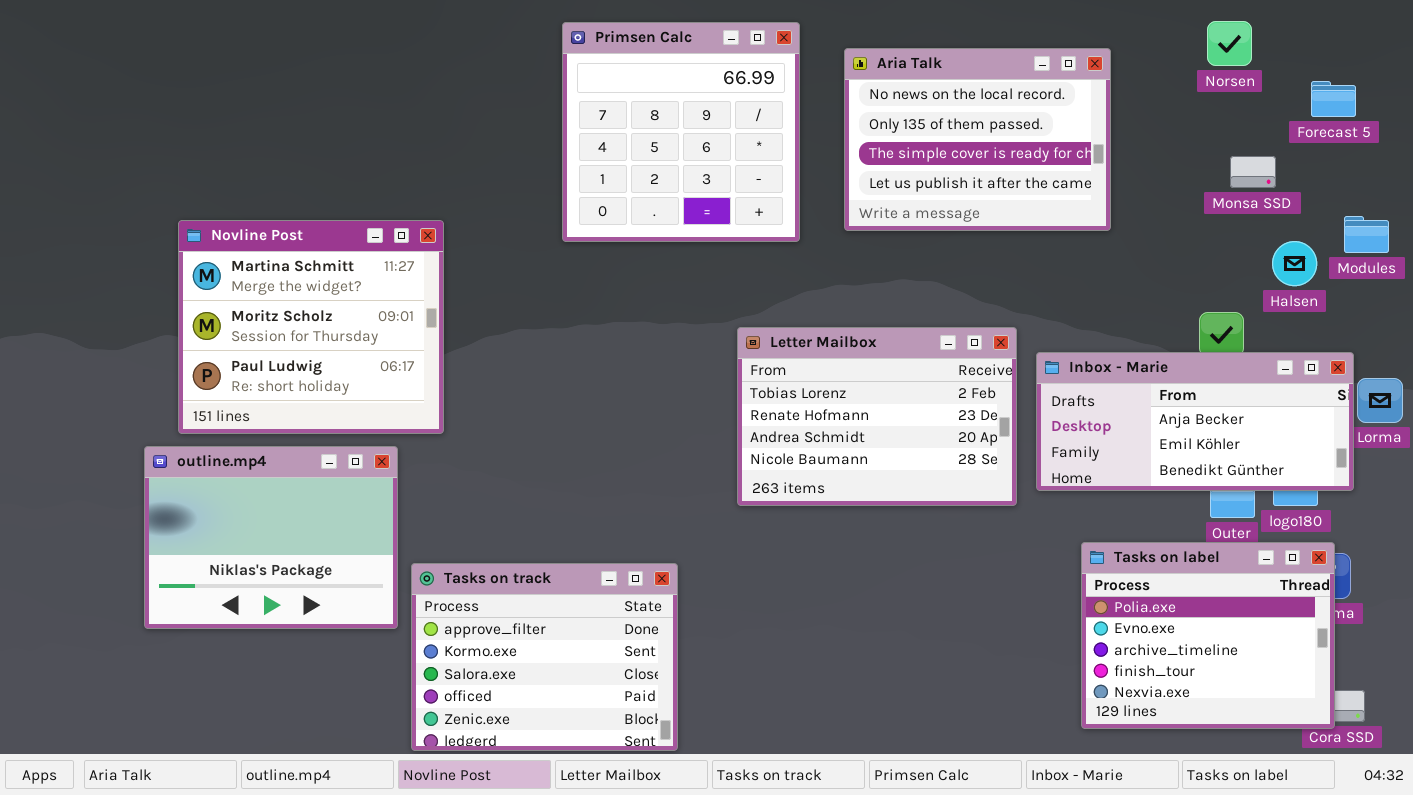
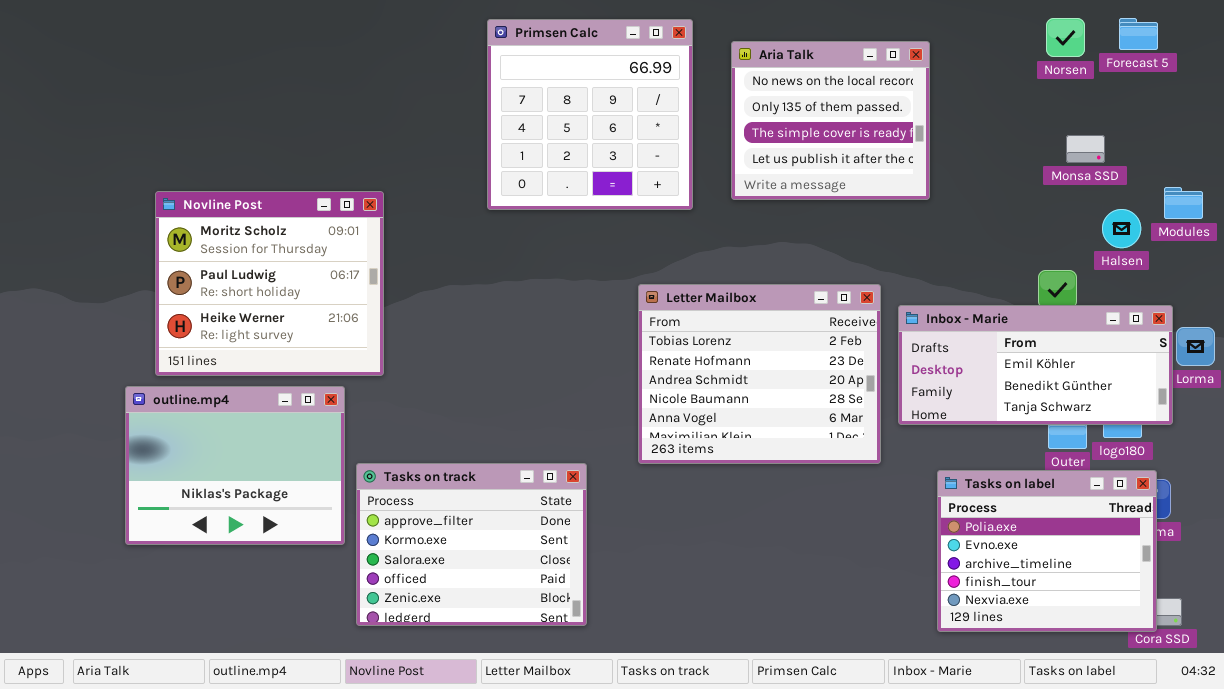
Aria Talk: [844,48,1111,231] -> [731,41,930,200], resized
Forecast 5: [1311,81,1356,117] -> [1119,18,1158,50], moved
Novline Post: [178,220,444,434] -> [155,191,384,376], scrolled down 1 row
Letter Mailbox: [737,327,1017,506] -> [638,284,881,464], resized
Inbox - Marie: [1036,352,1354,491] -> [898,305,1173,425], scrolled down 1 row
Tasks on track: [411,563,678,751] -> [356,463,587,626], moved

